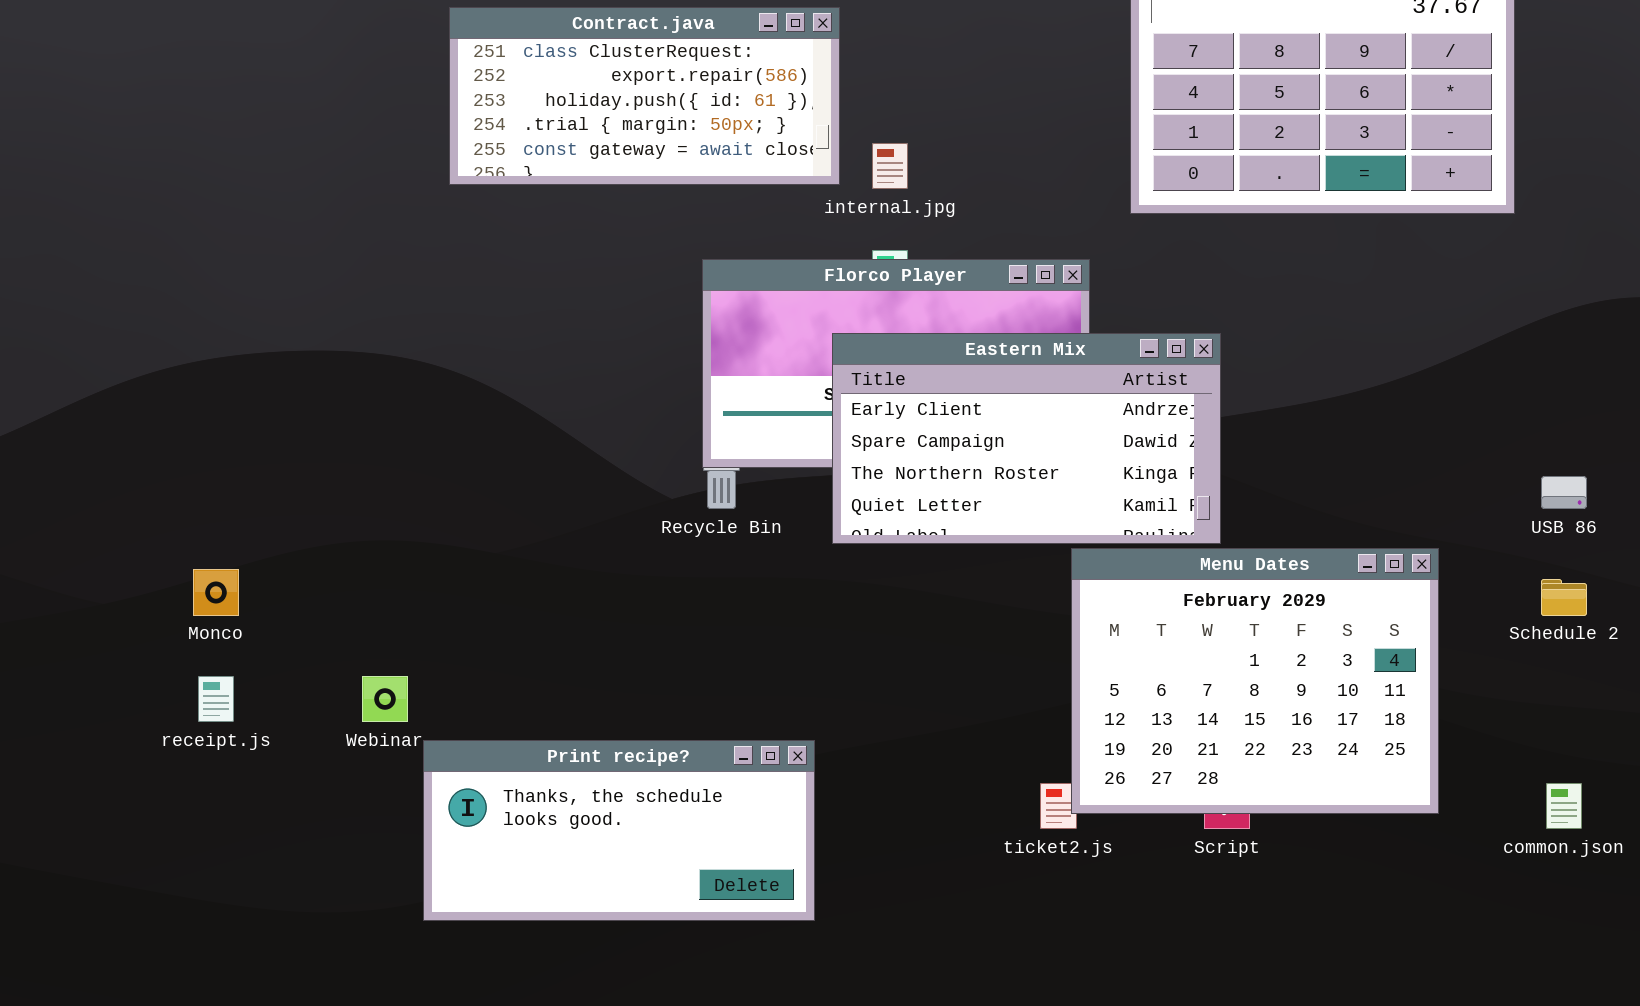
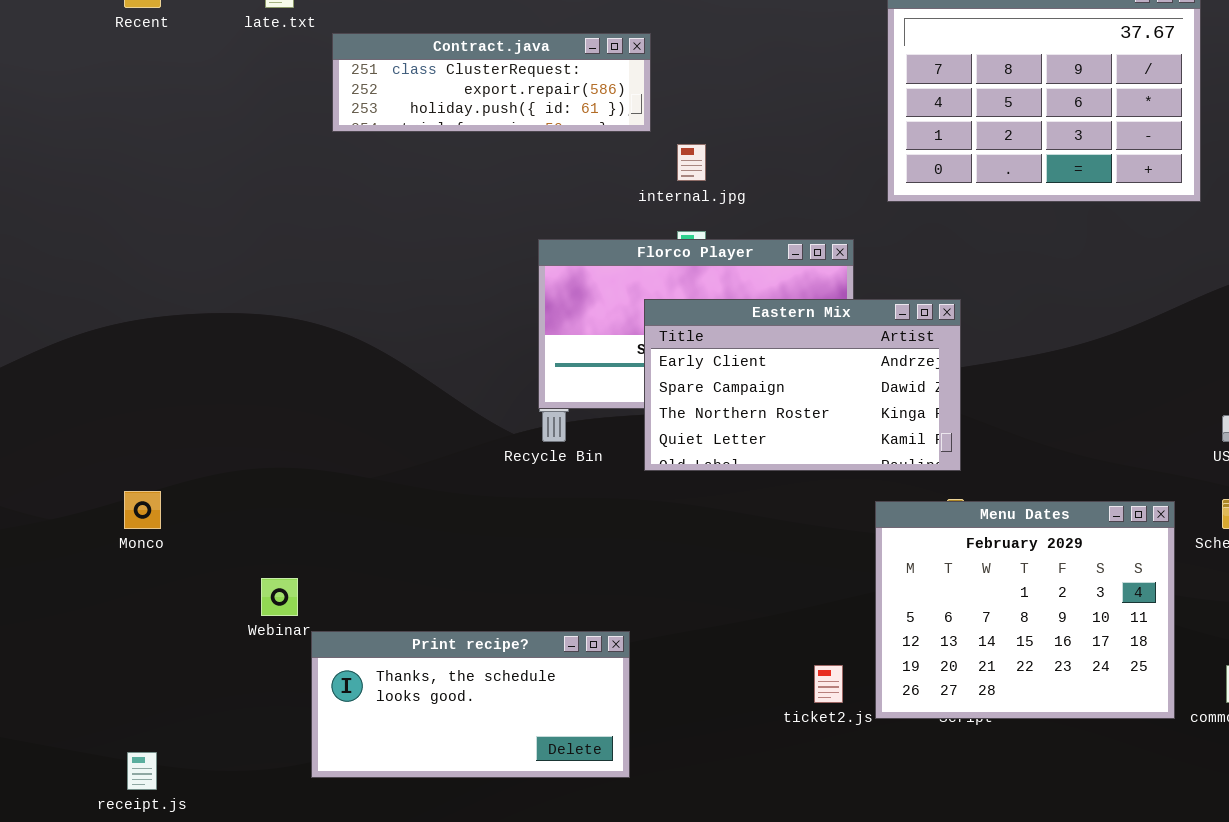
Contract.java: [449,7,840,185] -> [332,33,651,132], resized
Menu Dates: [1071,548,1439,814] -> [875,501,1175,719], moved
receipt.js: [198,676,234,722] -> [127,752,157,790], moved

